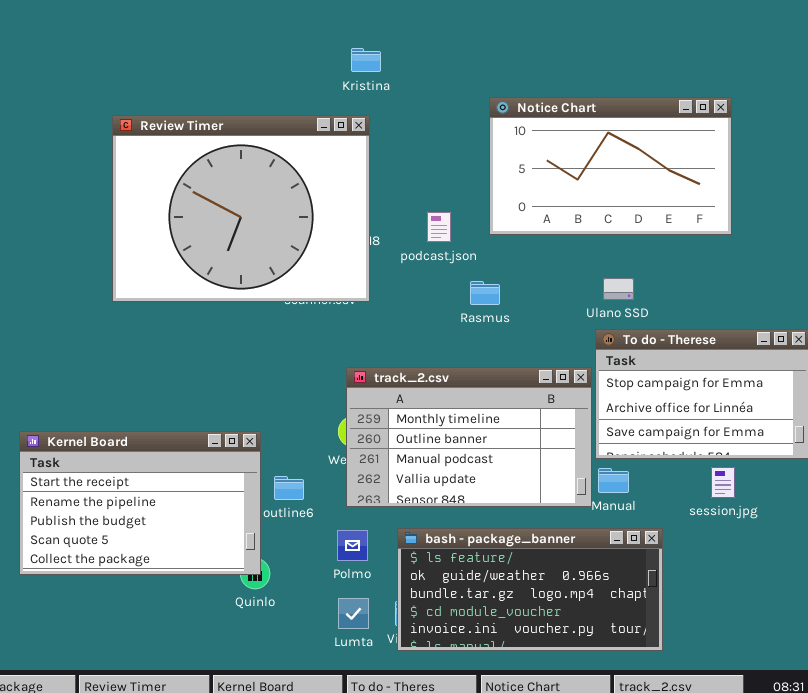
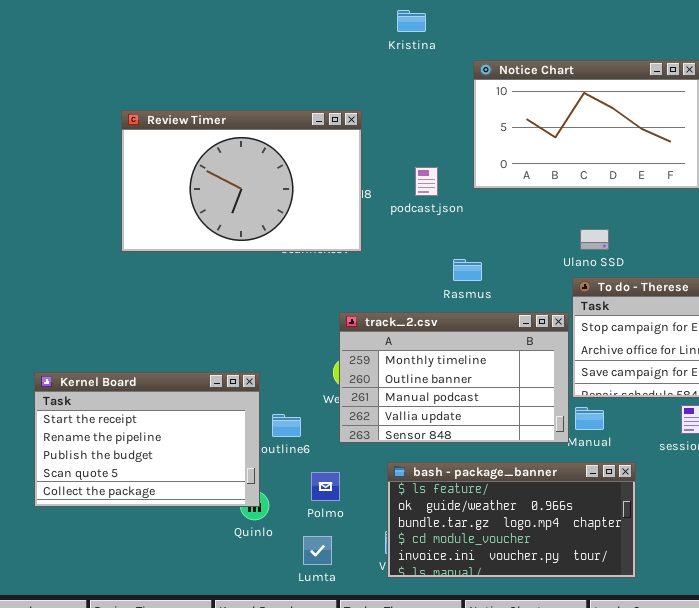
Kristina: [351,48,381,72] -> [397,10,426,32], moved
Review Timer: [112,115,370,302] -> [121,110,362,252], resized
Rasmus: [470,281,500,305] -> [453,259,482,281], moved
Polmo: [337,530,368,561] -> [311,472,340,501], moved
Lumta: [338,598,369,629] -> [303,536,332,565], moved

